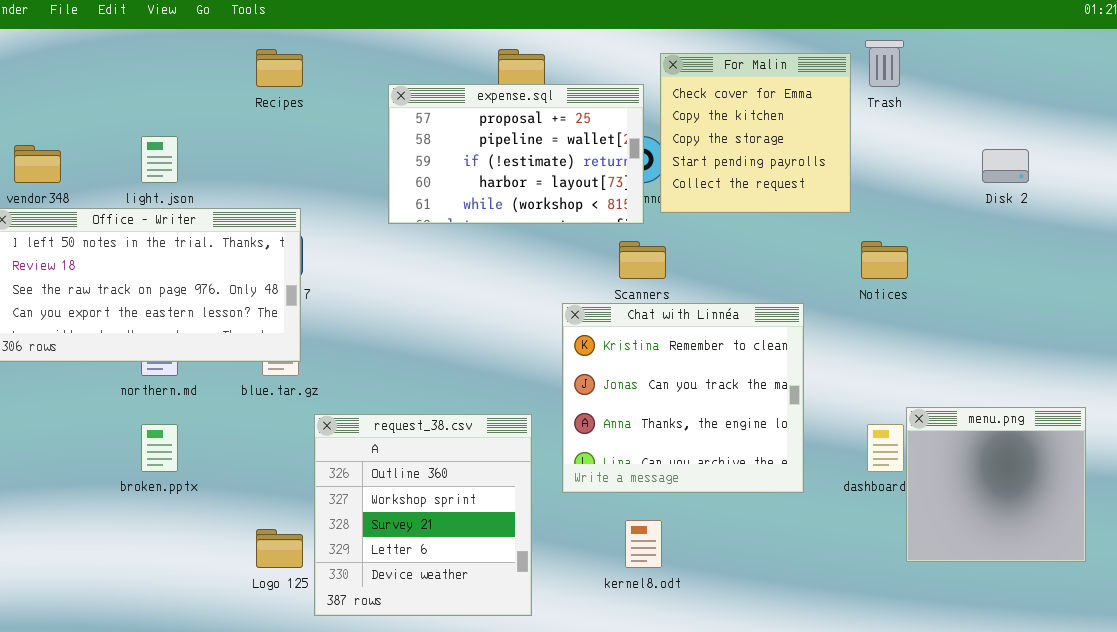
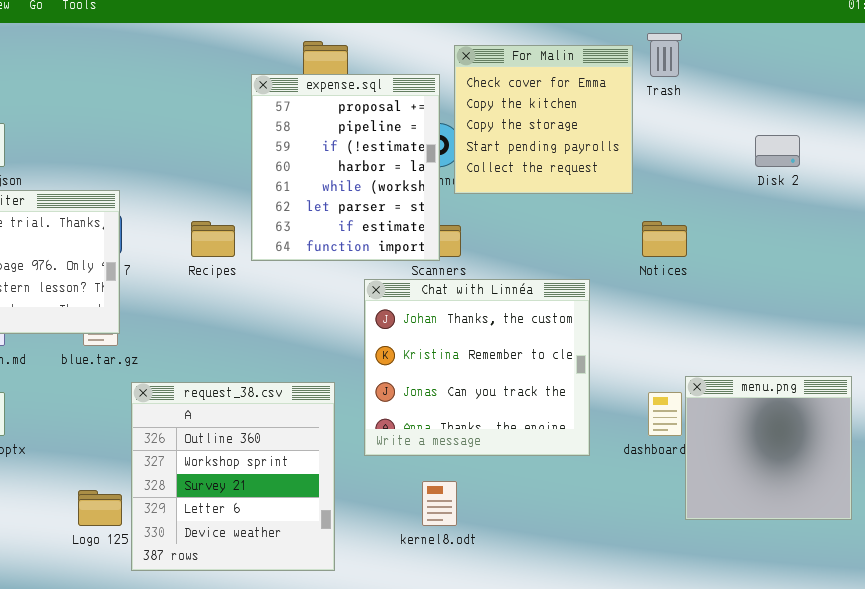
Recipes: [256,49,303,87] -> [191,221,235,257], moved
expense.sql: [388,84,644,224] -> [251,74,440,261], resized
Chat with Linnéa: [562,303,804,493] -> [364,279,590,456], scrolled up 1 row

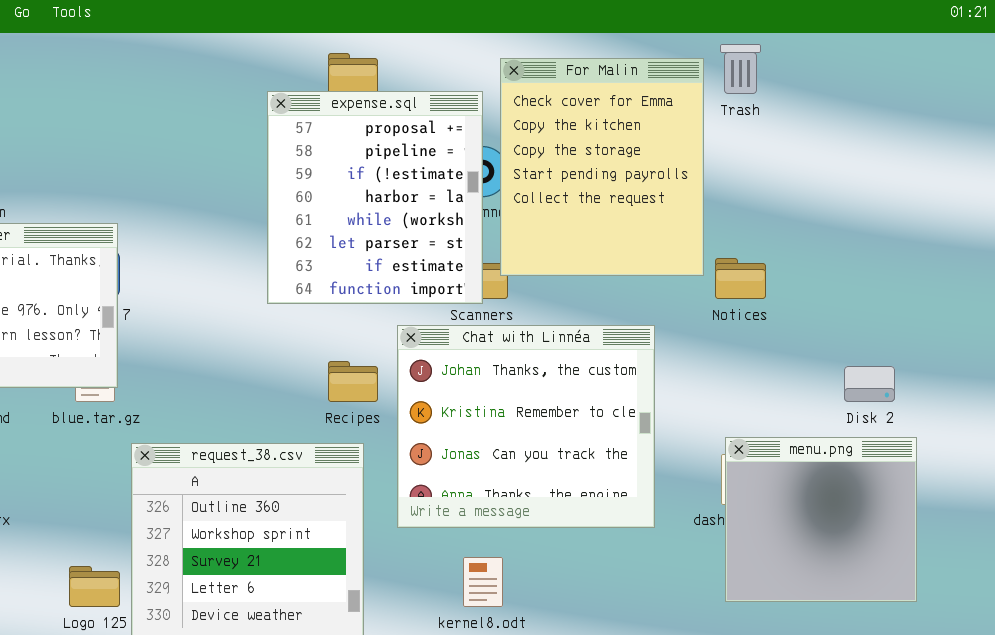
For Malin: [454,45,633,194] -> [500,58,704,276], resized
Disk 2: [755,135,800,167] -> [844,366,895,402], moved
Recipes: [191,221,235,257] -> [328,361,378,402], moved
menu.png: [685,376,852,520] -> [725,437,917,602], moved

